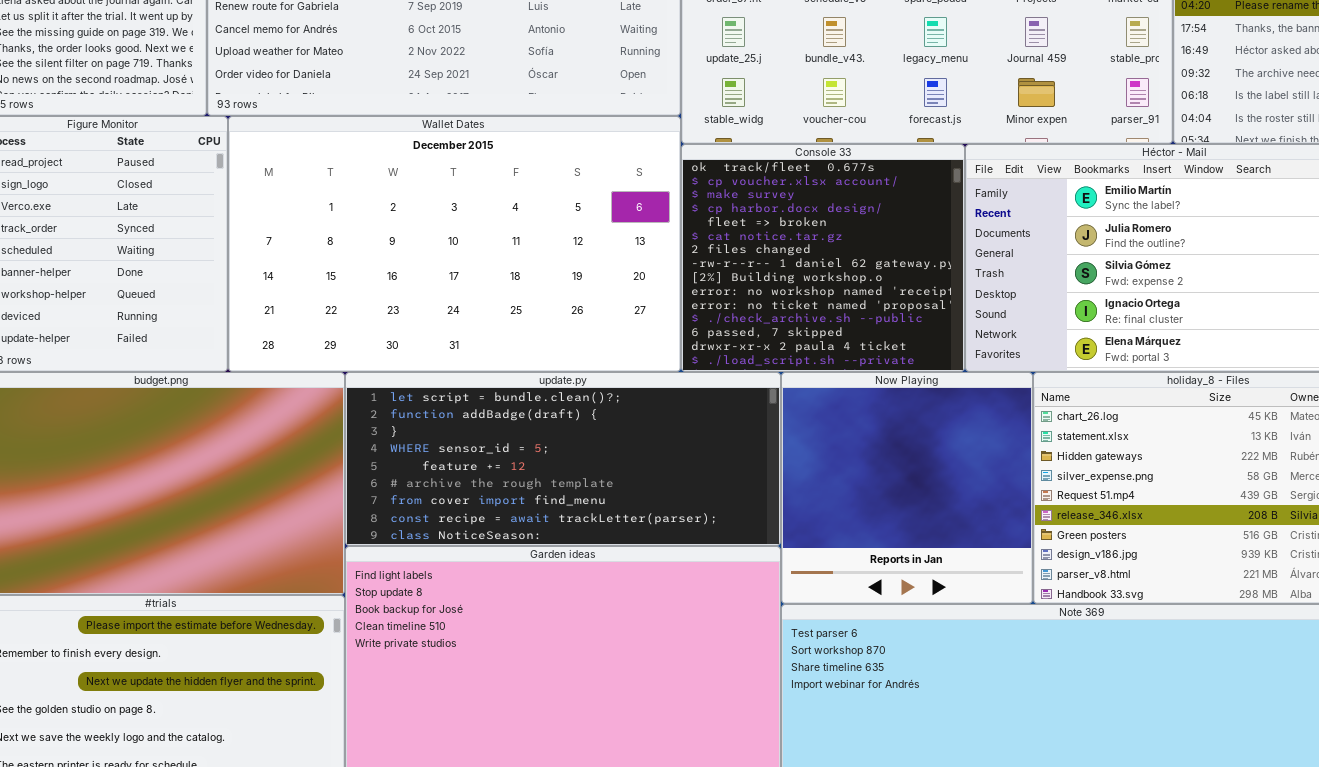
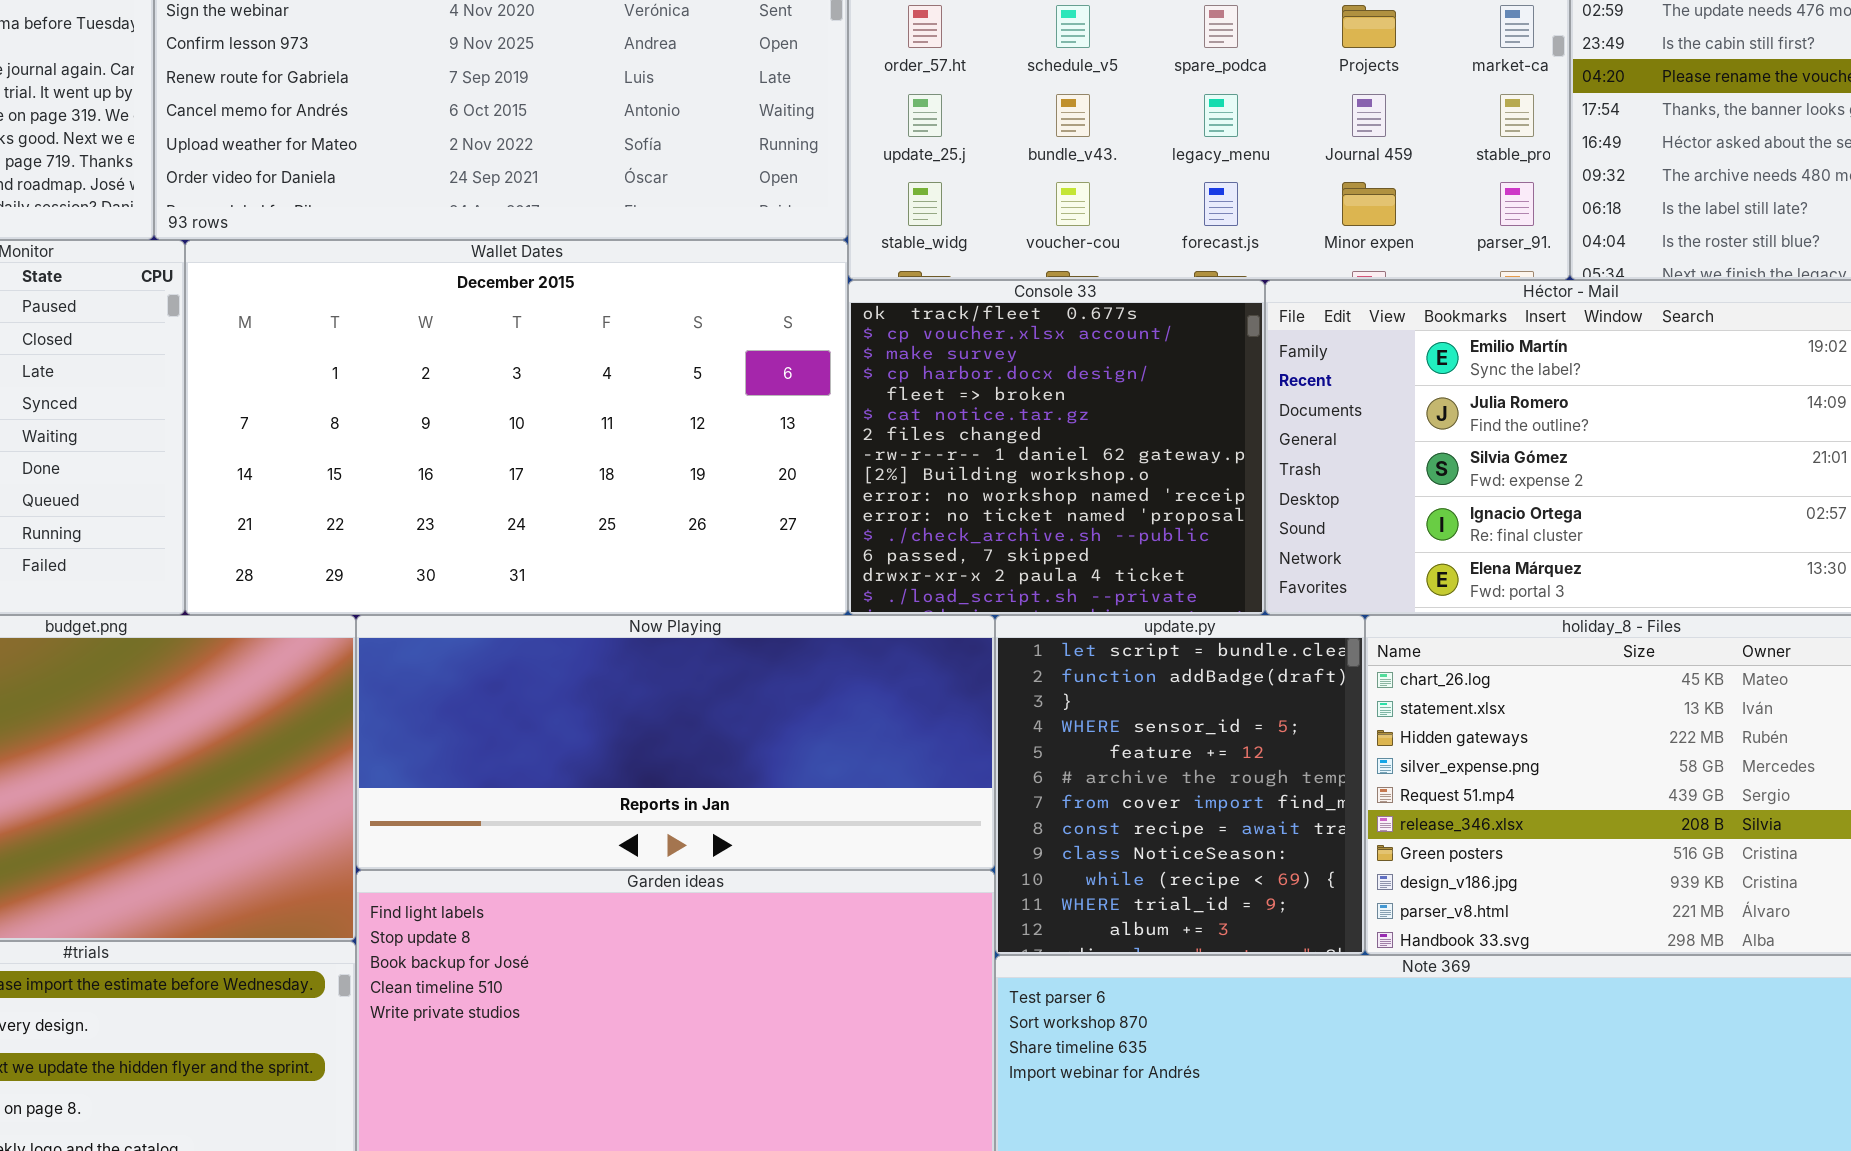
update.py: [345,372,781,546] -> [995,615,1365,955], moved, resized
Now Playing: [781,372,1033,604] -> [356,615,995,870], moved, resized

